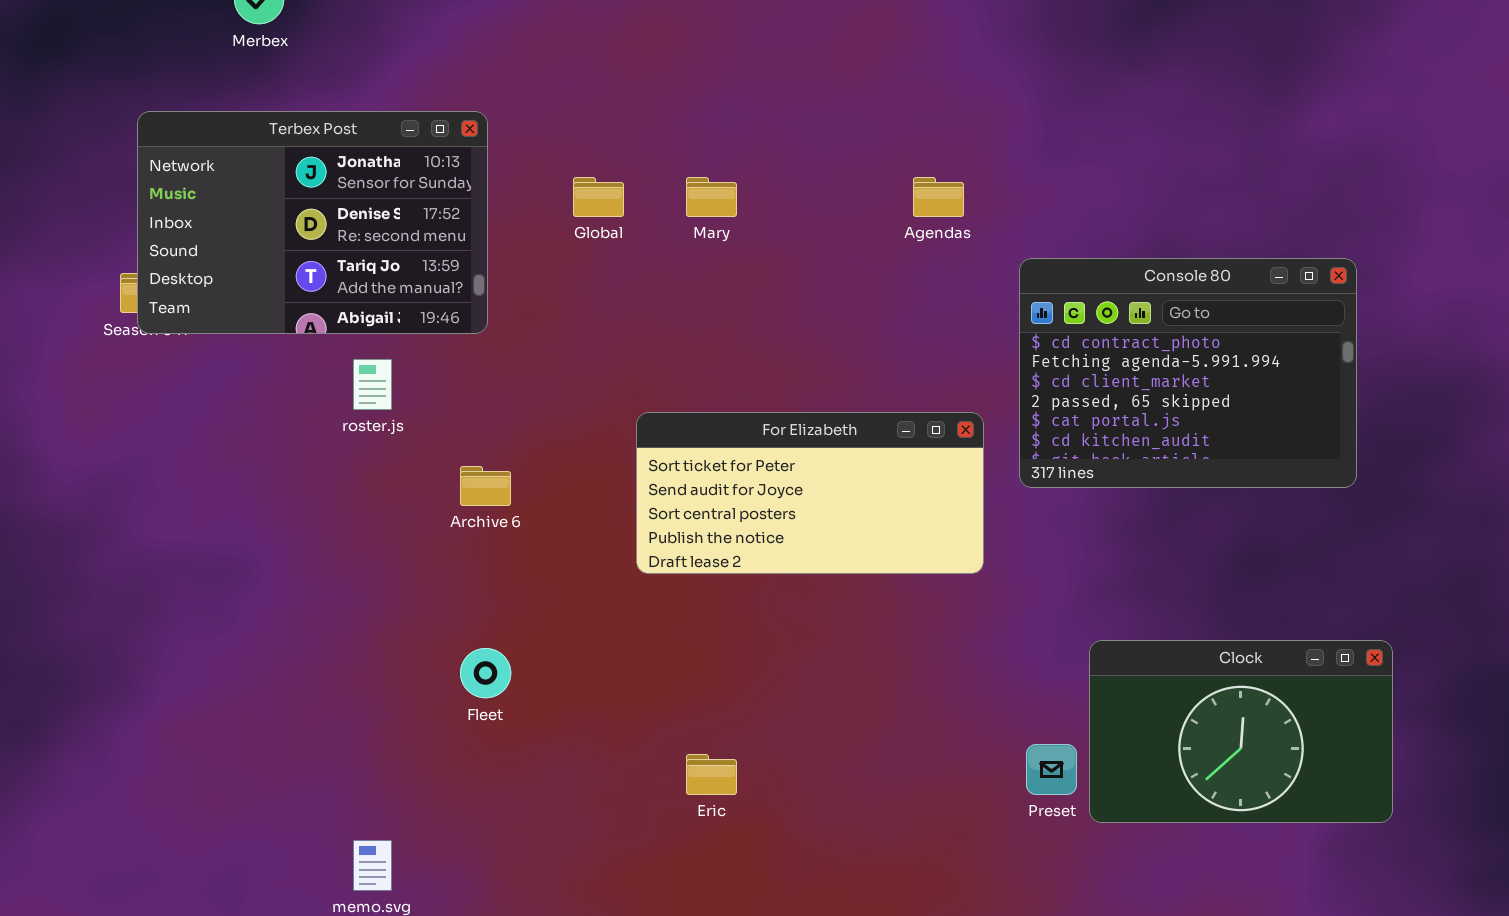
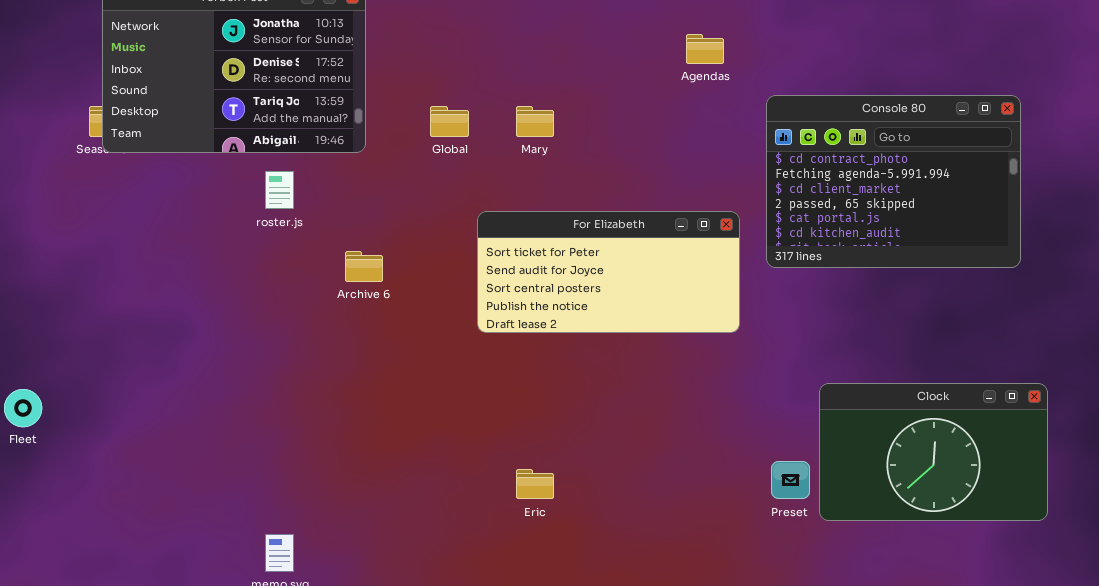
Global: [573,177,624,217] -> [430,106,469,137], moved
Mary: [686,177,737,217] -> [516,106,554,137], moved
Fleet: [460,648,511,698] -> [4,389,42,427], moved

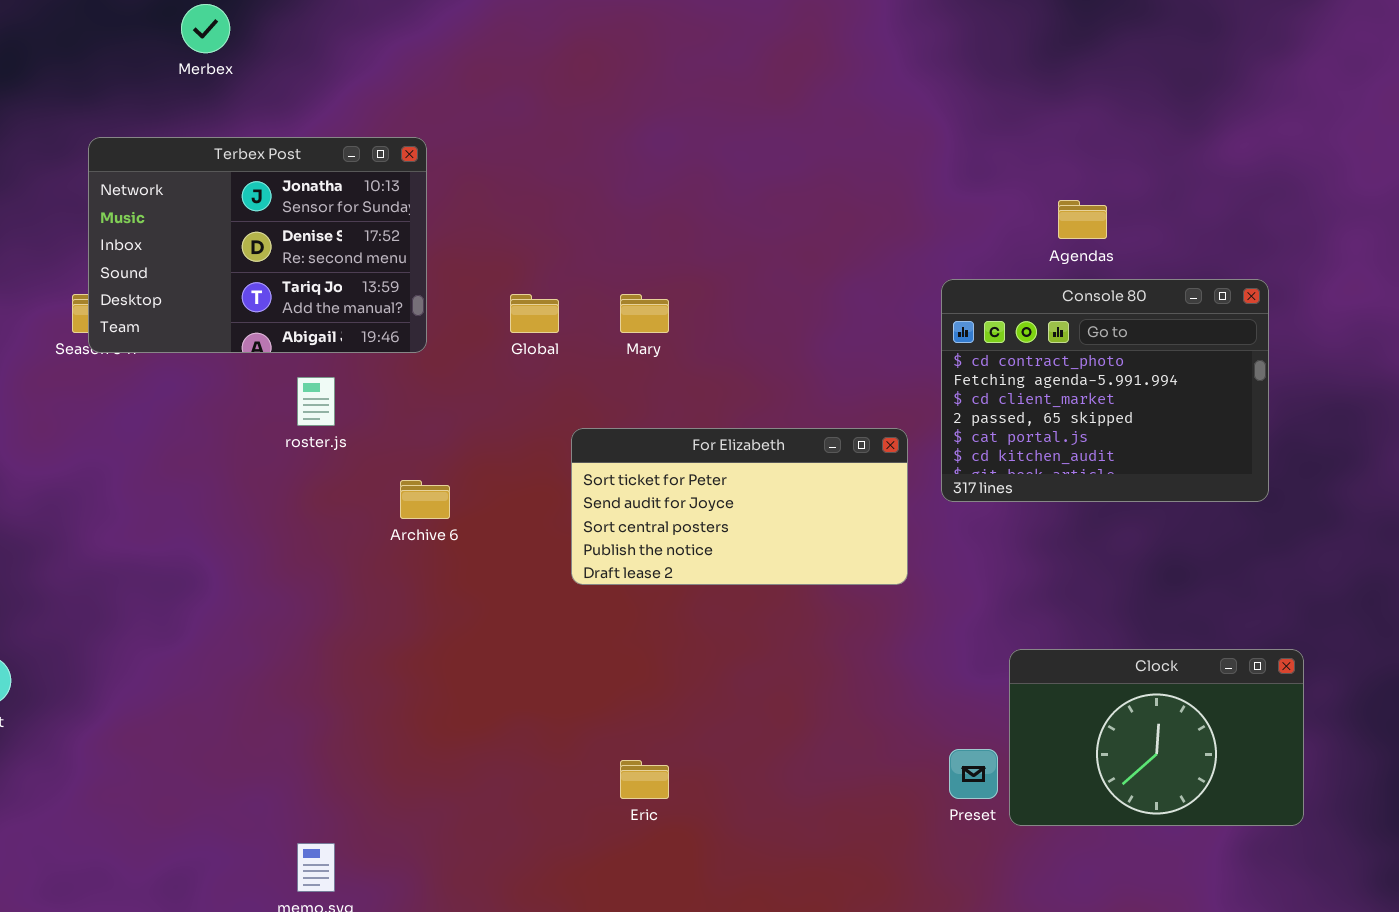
Agendas: [686,34,724,64] -> [1058,200,1107,239], moved

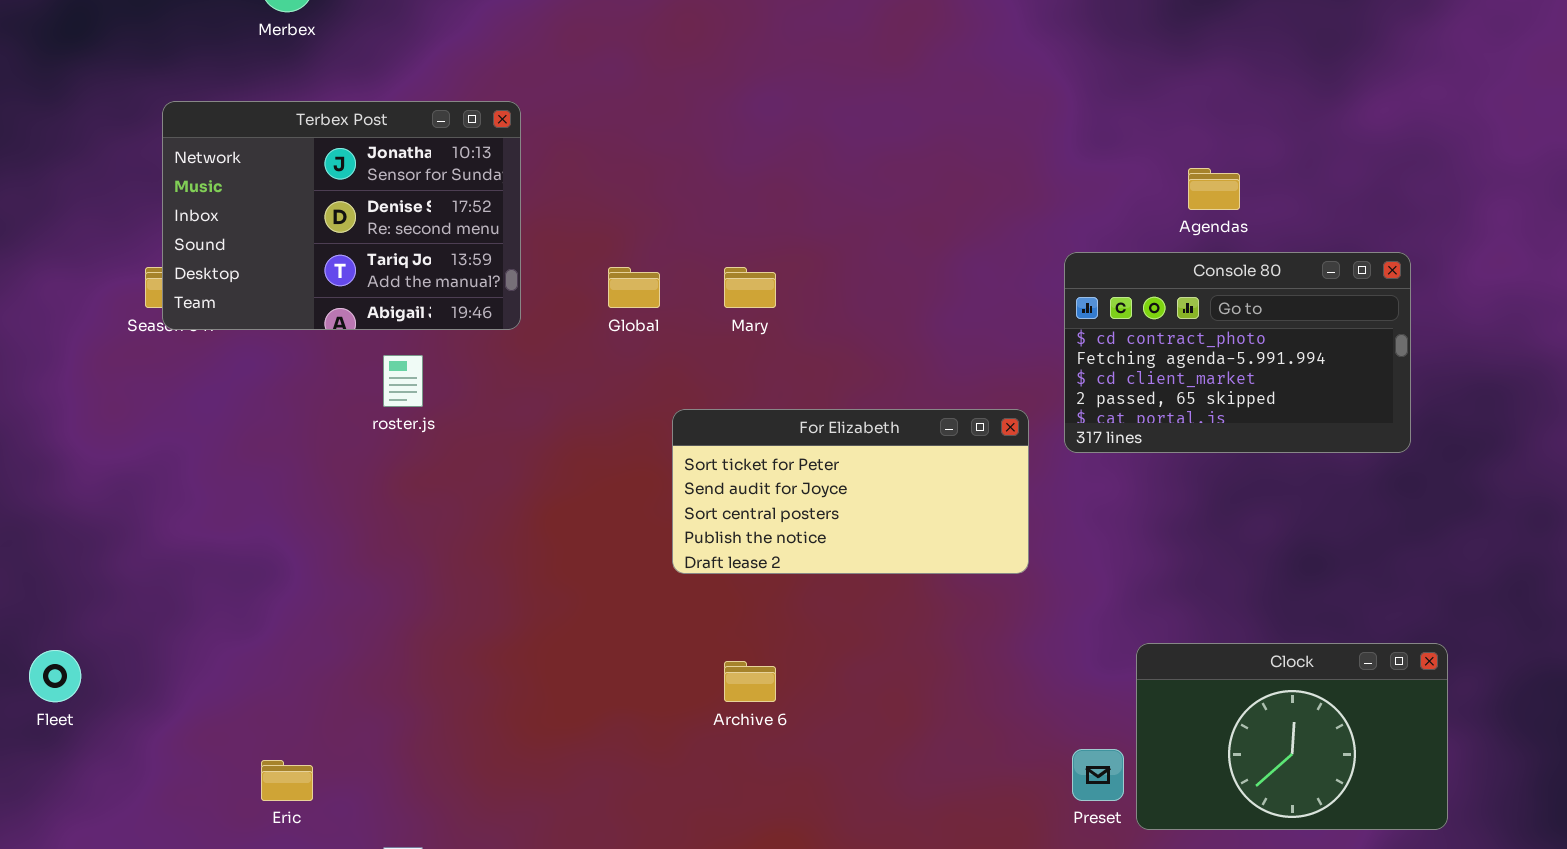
Console 80: [941,279,1269,502] -> [1064,252,1411,453], resized
Archive 6: [400,480,450,519] -> [724,661,776,702], moved
Eric: [620,760,669,799] -> [261,760,313,801], moved

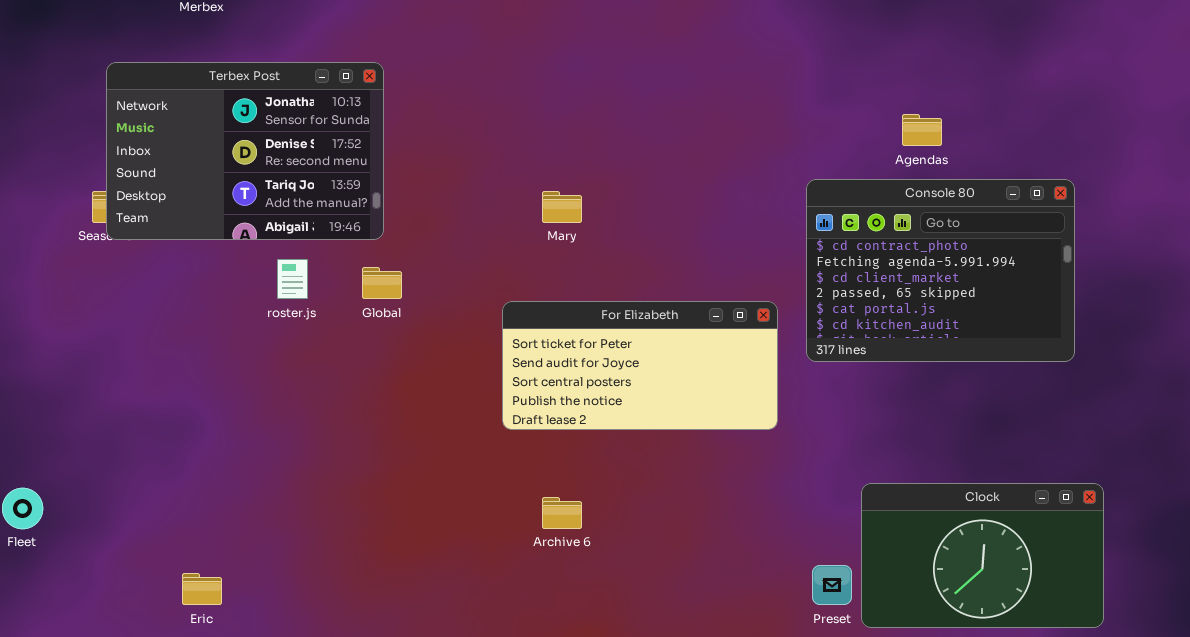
Console 80: [1064,252,1411,453] -> [806,179,1075,362], resized
Global: [608,267,660,308] -> [362,267,402,299], moved

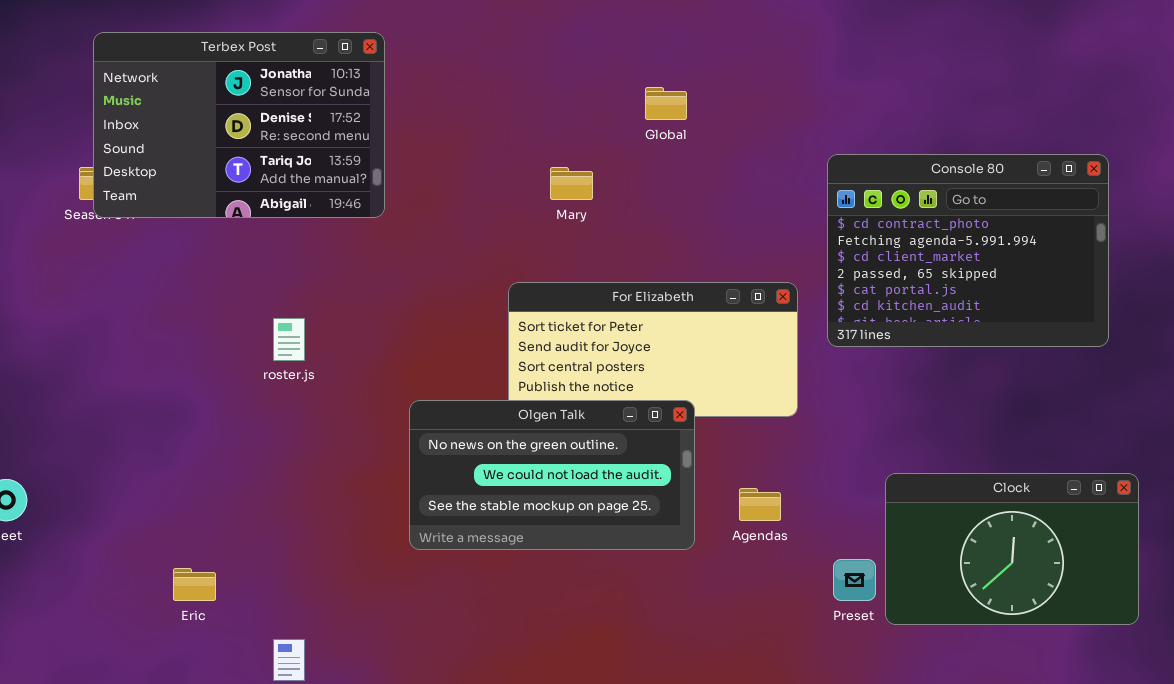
Agendas: [902,114,942,146] -> [739,488,781,521], moved
roster.js: [277,259,308,299] -> [273,318,305,361], moved
Global: [362,267,402,299] -> [645,87,687,120], moved
Olgen Talk: none -> [409,400,695,550], opened

